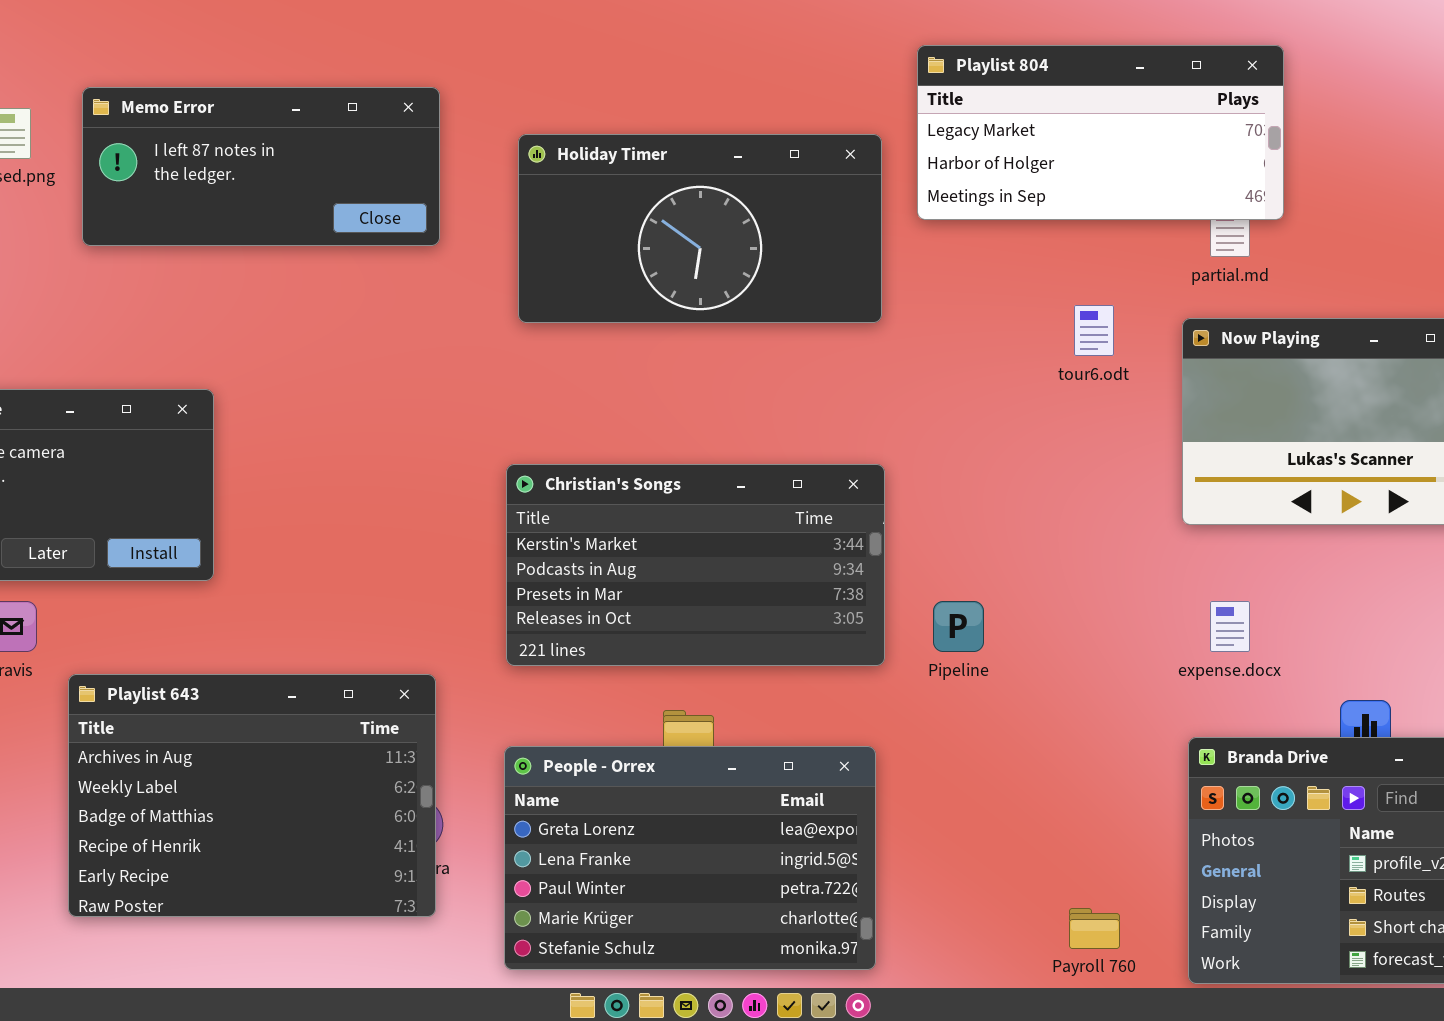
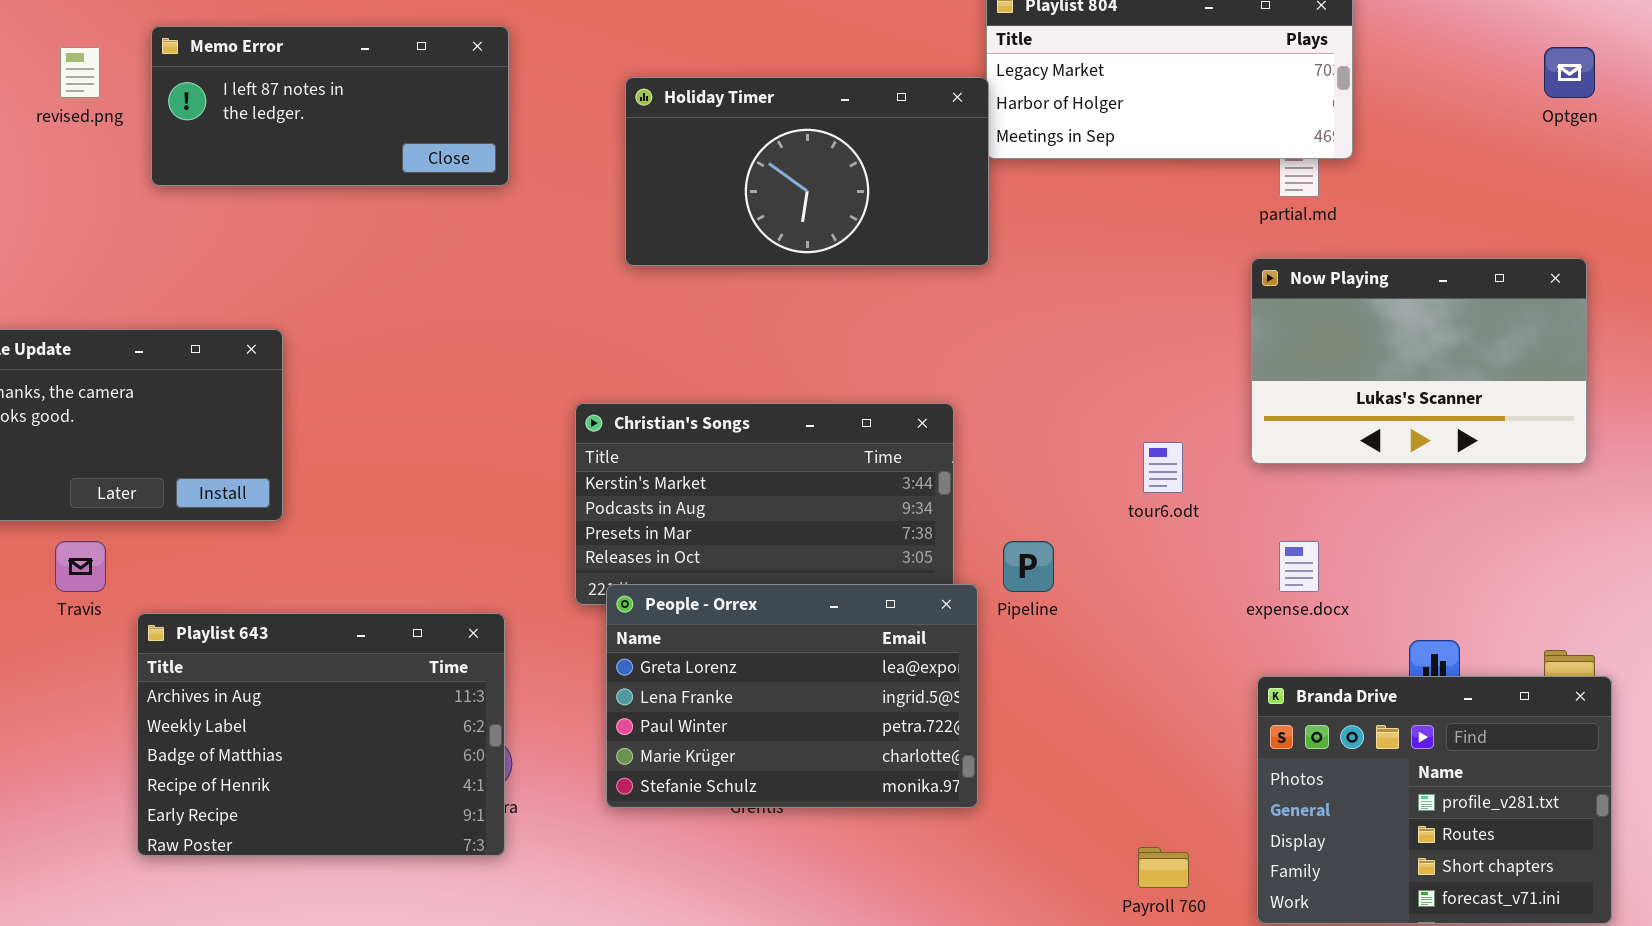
Holiday Timer: [518,134,882,323] -> [625,77,989,266], moved
tour6.odt: [1074,305,1114,356] -> [1143,442,1183,493], moved
People - Orrex: [504,746,876,970] -> [606,584,978,808], moved

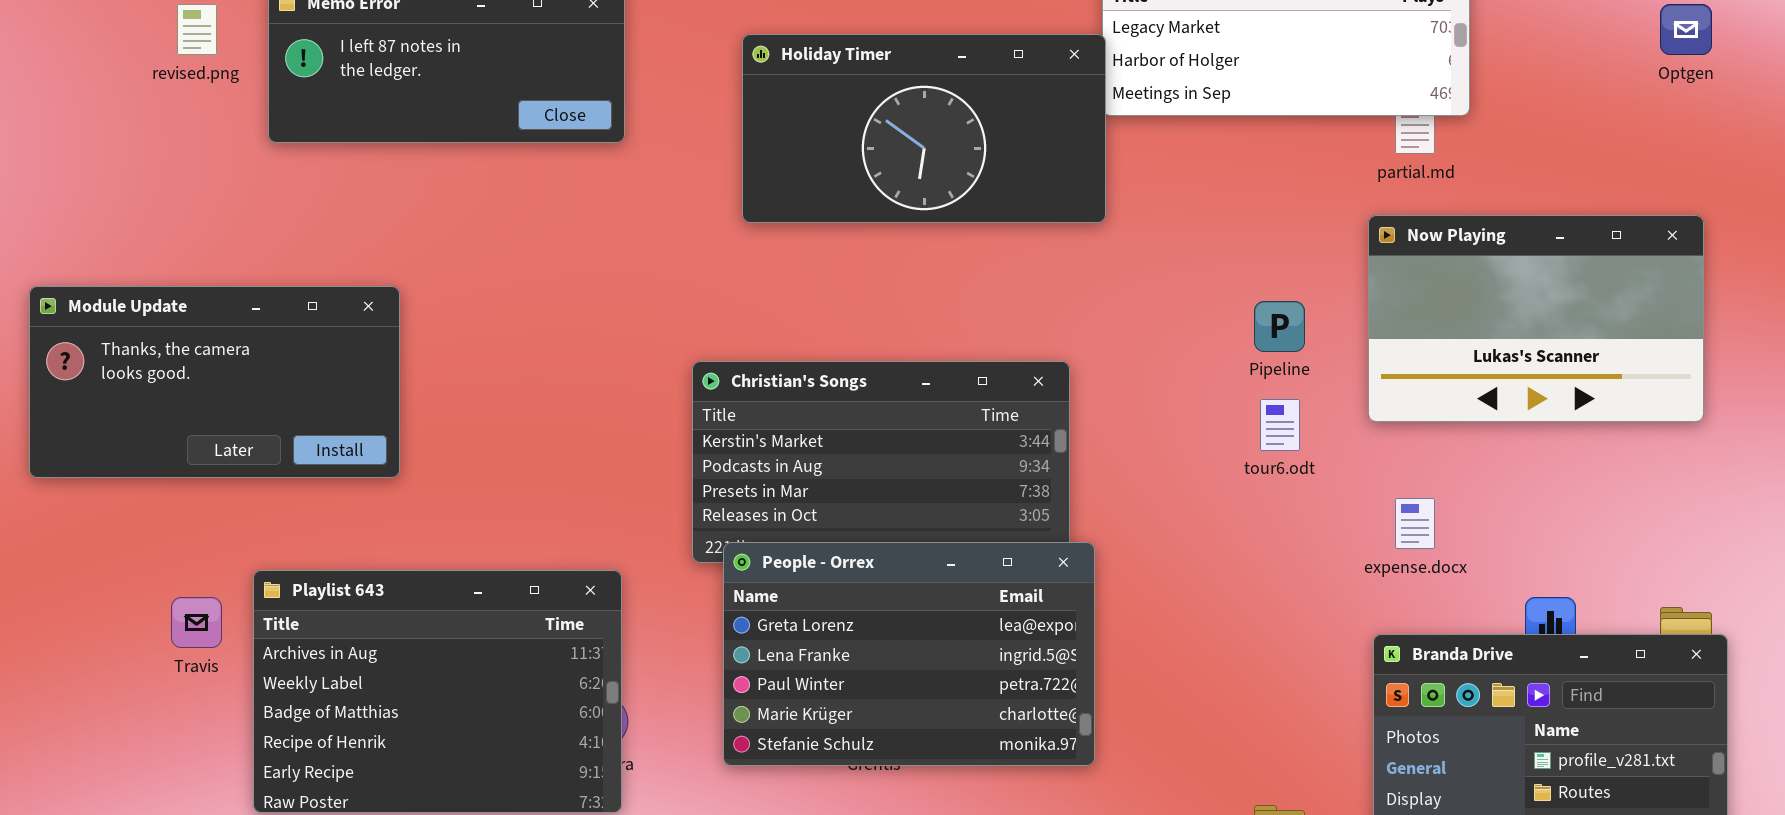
Travis: [55,541,106,592] -> [171,597,222,648], moved
Pipeline: [1003,541,1054,592] -> [1254,301,1305,352], moved

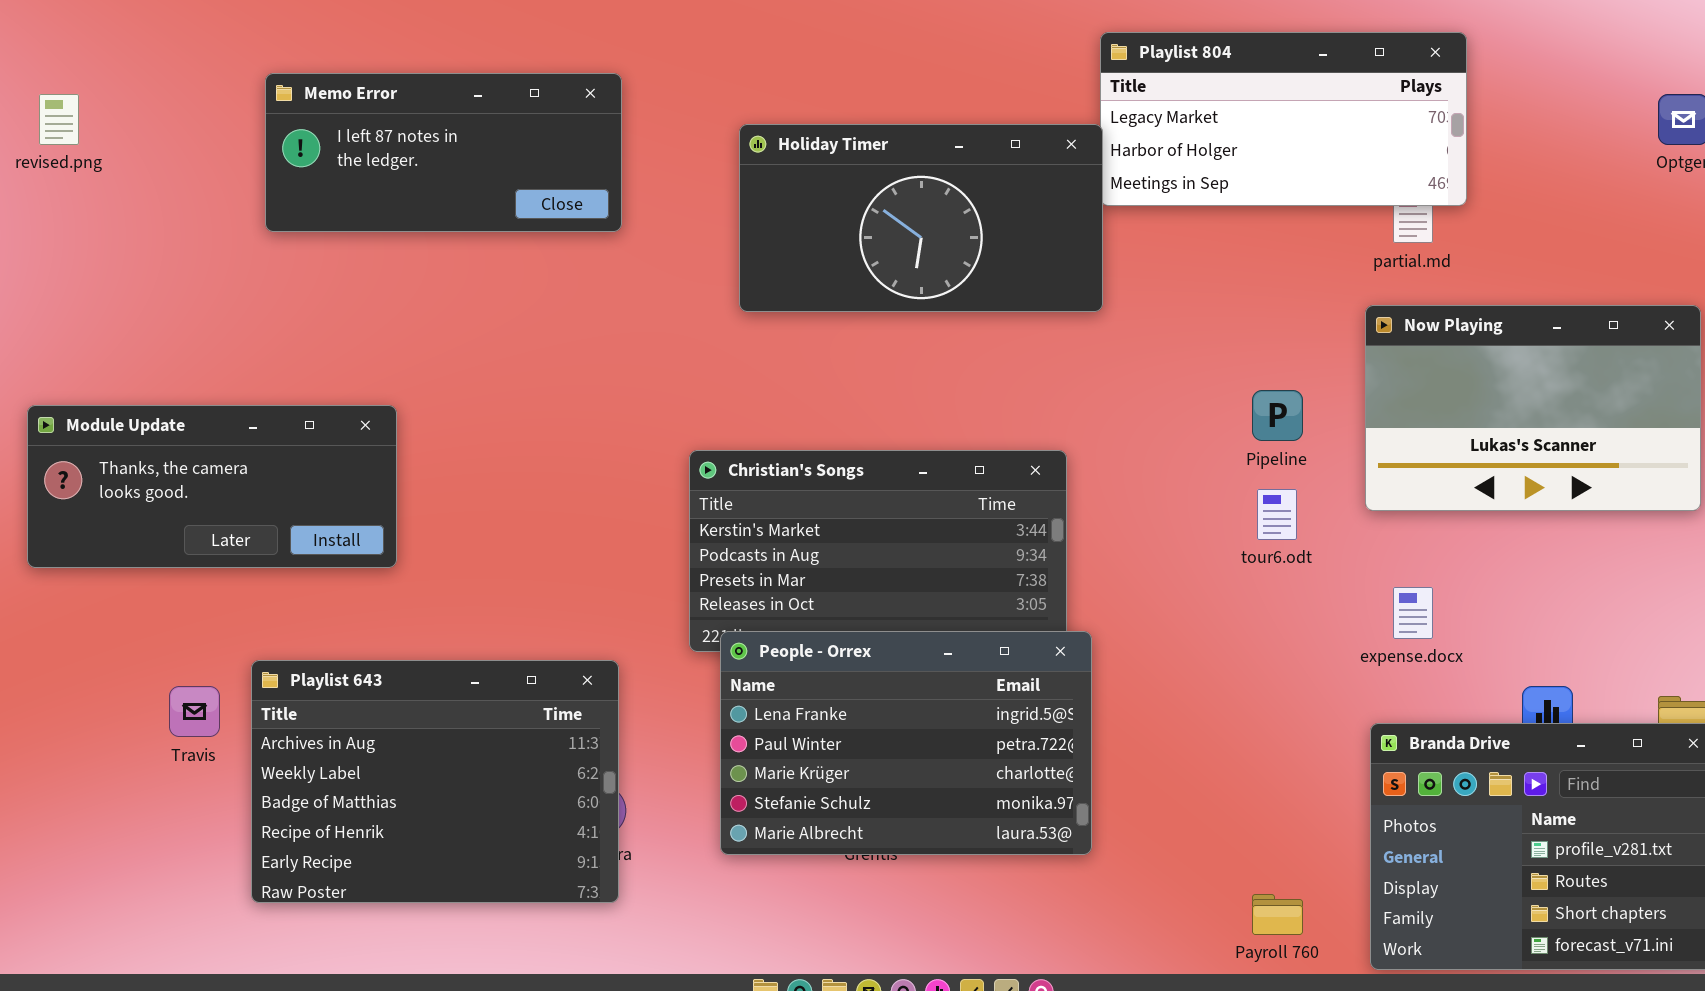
revised.png: [177,4,217,55] -> [39,94,79,145], moved
Module Update: [29,286,400,478] -> [27,405,397,568], resized
People - Orrex: [723,542,1095,766] -> [720,631,1092,855], scrolled down 1 row

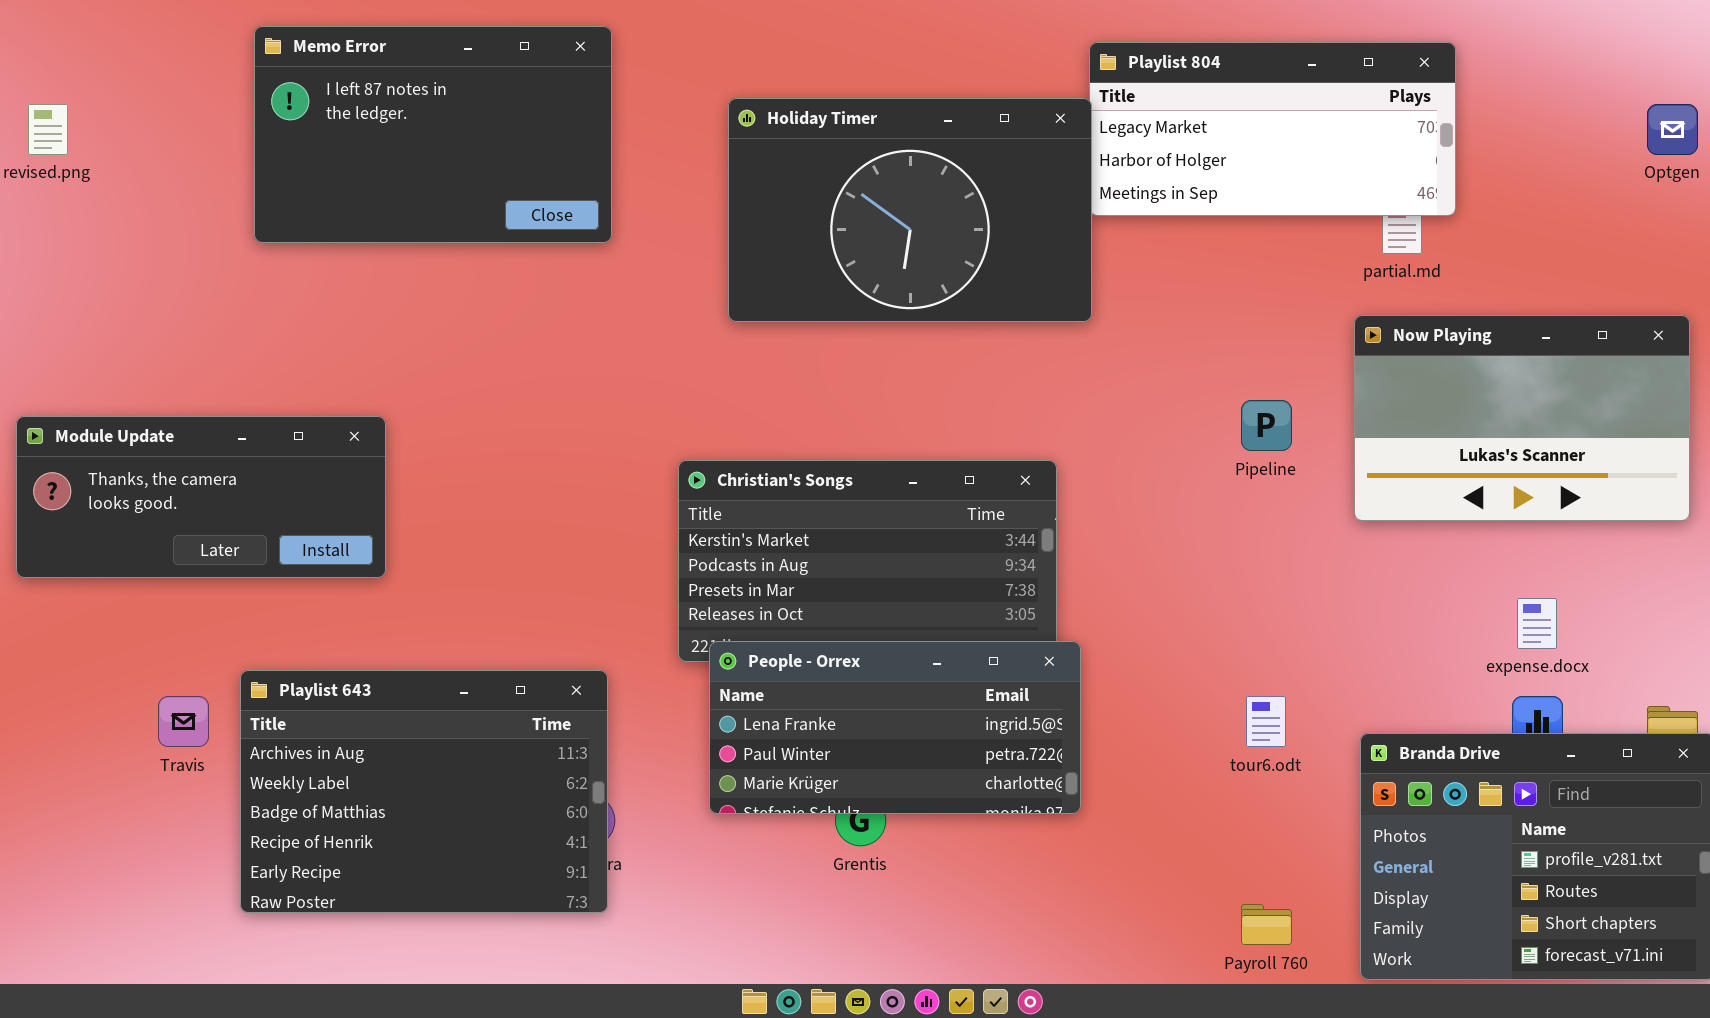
Memo Error: [265,73,622,232] -> [254,26,612,243], resized
Holiday Timer: [739,124,1103,312] -> [728,98,1092,322], resized
tour6.odt: [1257,489,1297,540] -> [1246,696,1286,747], moved
expense.docx: [1393,587,1433,639] -> [1517,598,1557,649], moved
People - Orrex: [720,631,1092,855] -> [709,641,1081,814], resized

